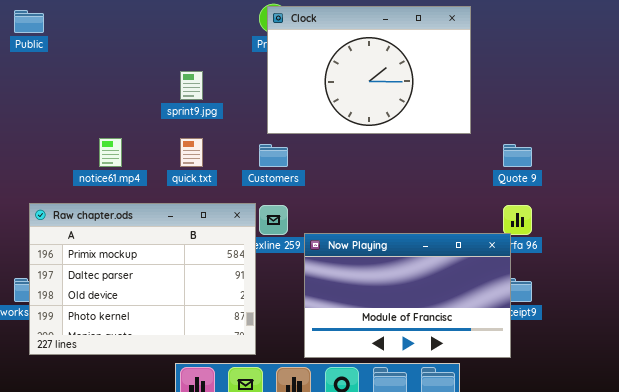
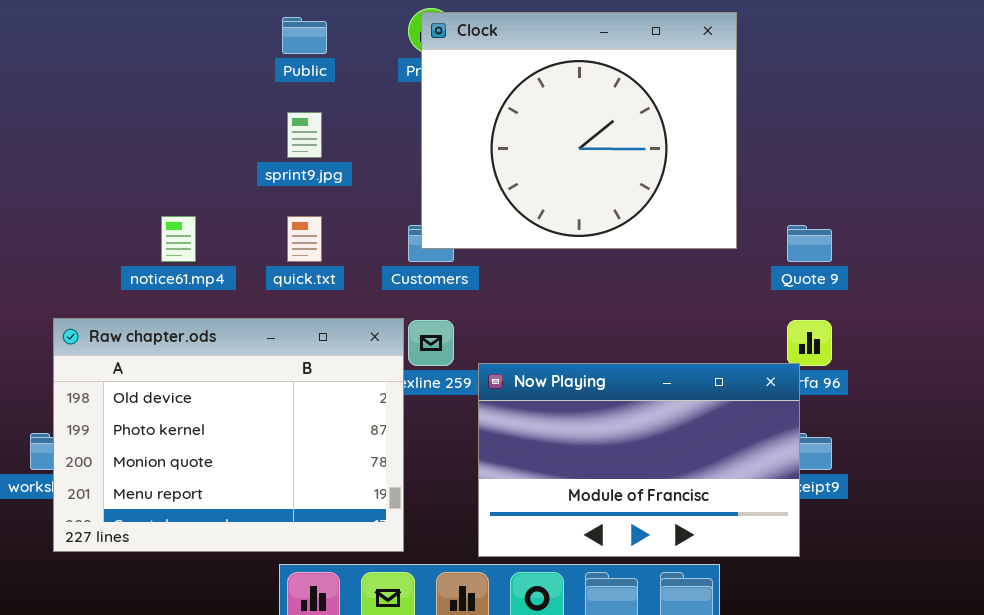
Clock: [267,6,471,134] -> [421,12,737,249], resized
Public: [14,10,44,33] -> [282,17,327,54], moved
Raw chapter.ods: [29,203,256,355] -> [53,318,404,552], scrolled down 2 rows

